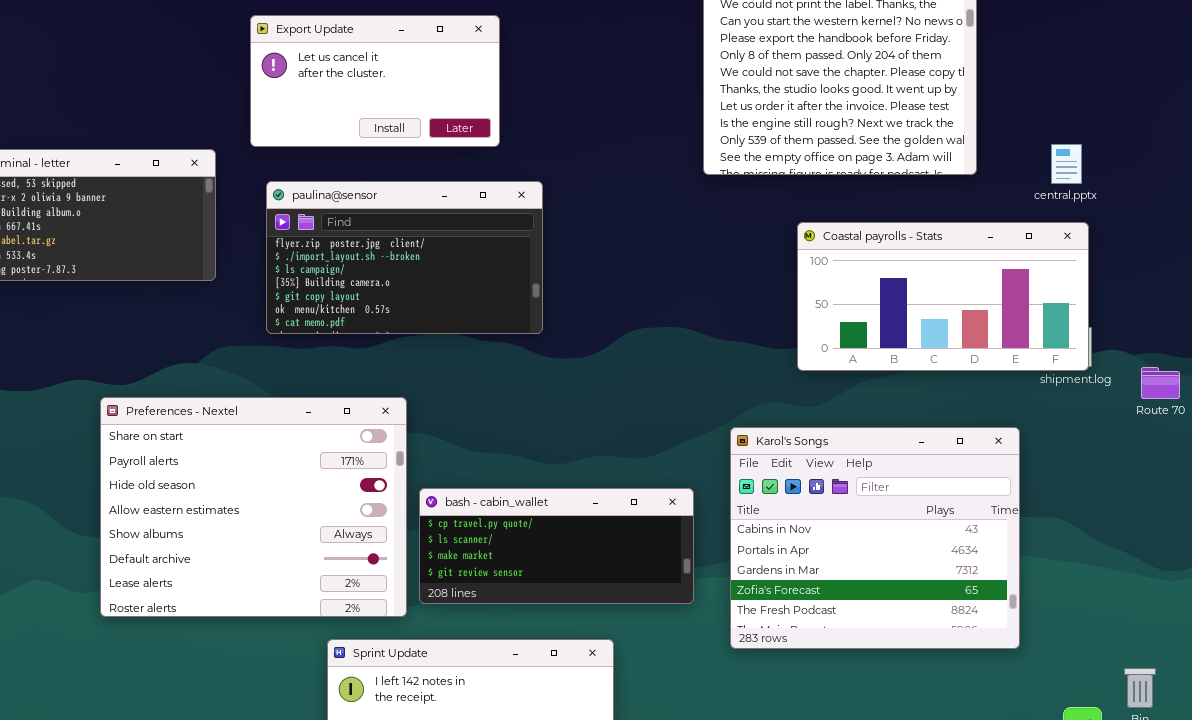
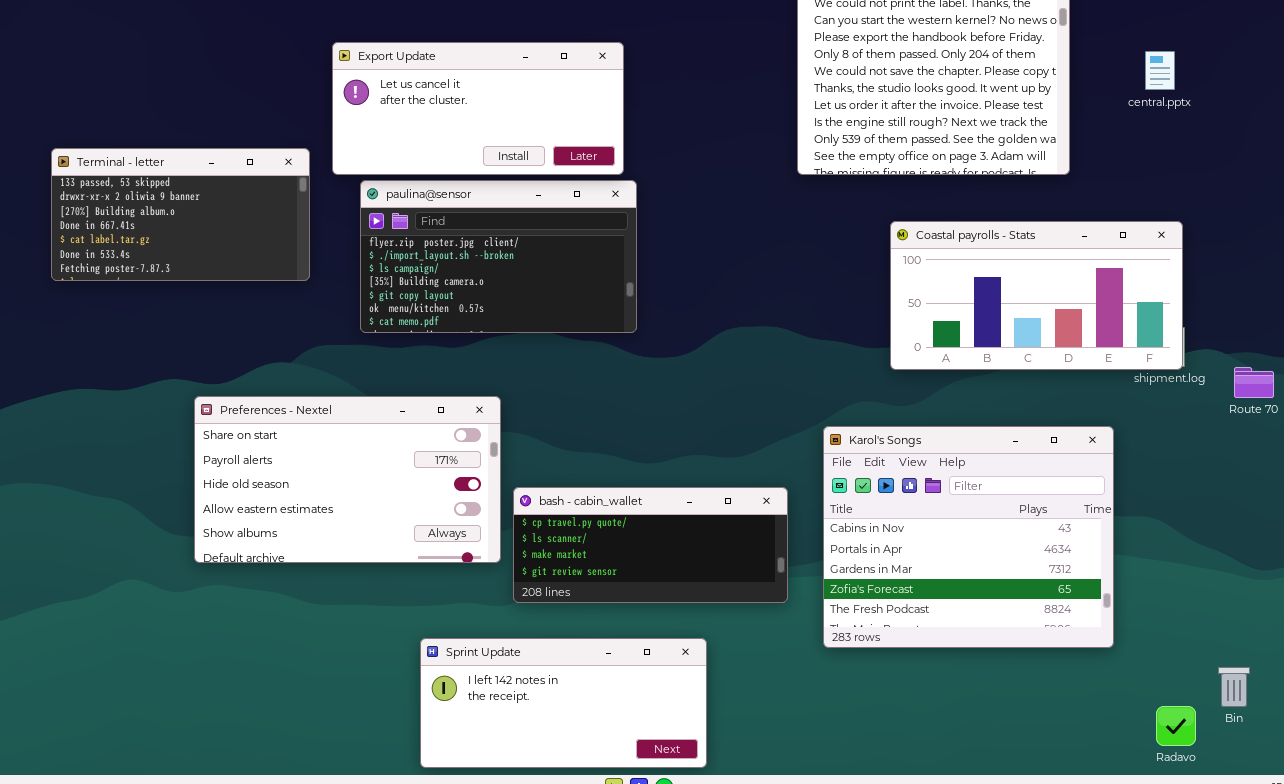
Export Update: [250,15,500,147] -> [332,42,624,175], moved, resized
central.pptx: [1051,144,1082,184] -> [1145,51,1175,90], moved
Preferences - Nextel: [100,397,407,617] -> [194,396,501,563], resized

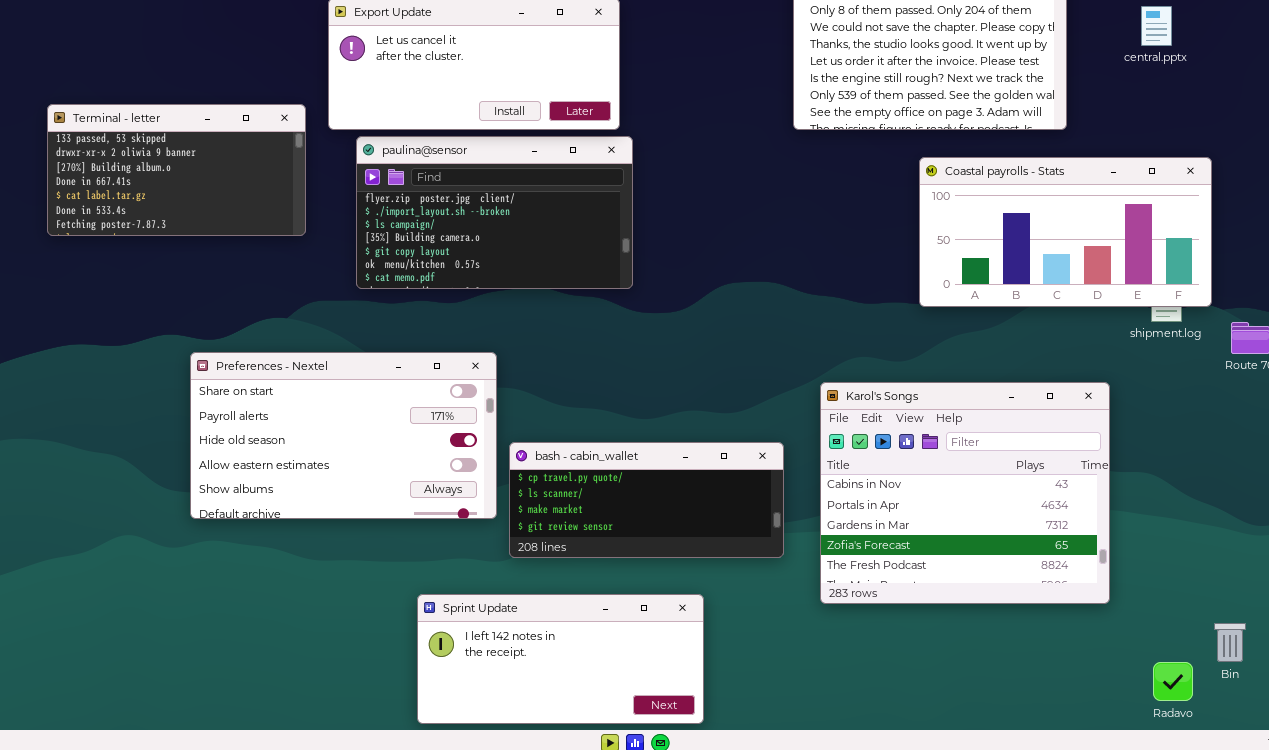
Coastal payrolls - Stats: [890,221,1183,370] -> [919,157,1212,307], moved

